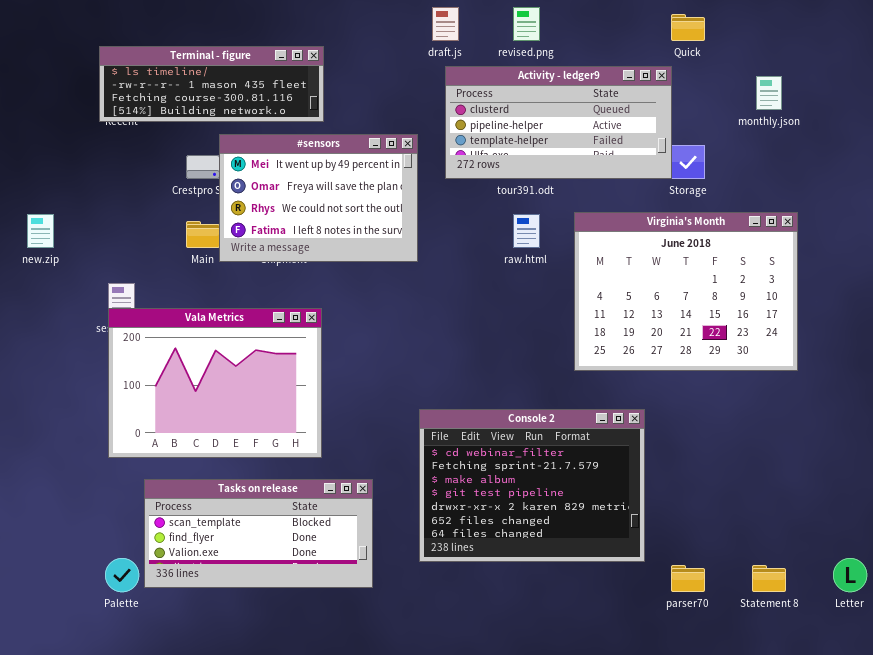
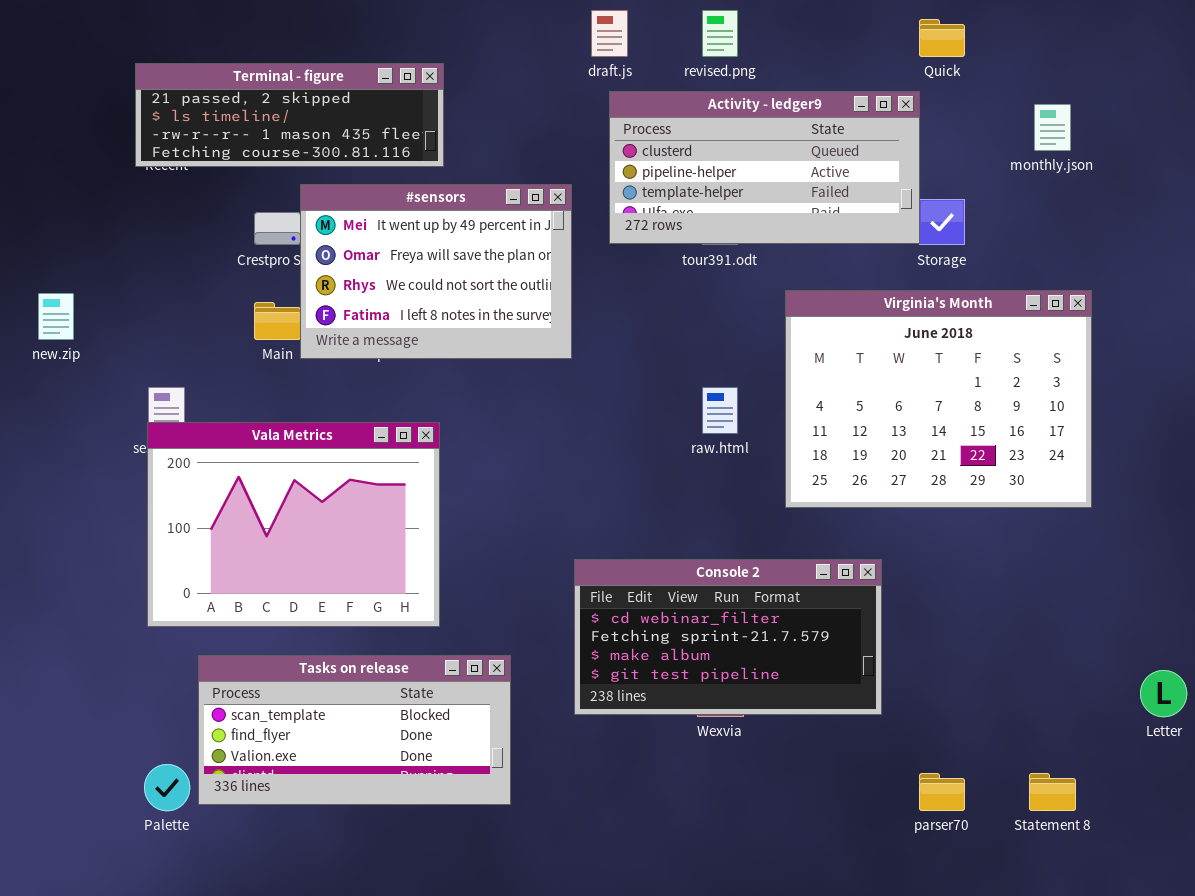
Terminal - figure: [99,46,324,122] -> [135,63,444,167], scrolled up 1 row
raw.html: [513,214,540,248] -> [702,387,738,434], moved
Console 2: [419,409,645,562] -> [574,559,882,715], resized
Letter: [833,558,867,592] -> [1140,670,1187,717], moved

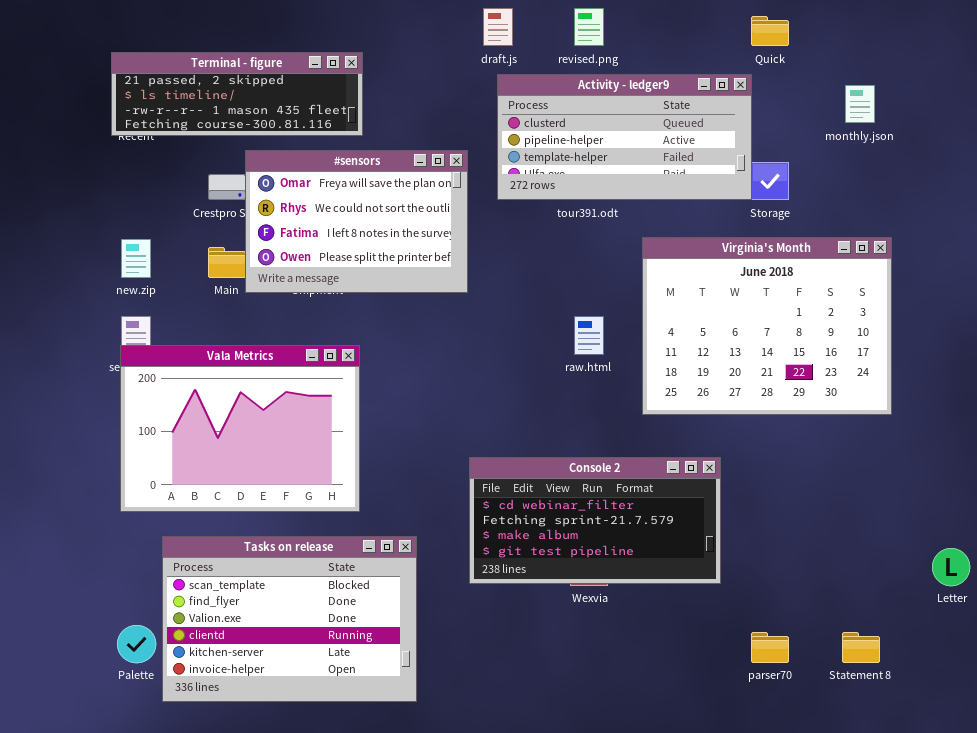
#sensors: [300,184,572,359] -> [245,150,468,293], scrolled down 1 row
new.zip: [38,293,74,340] -> [121,239,151,278], moved
Tasks on release: [198,655,511,805] -> [162,536,417,702], resized

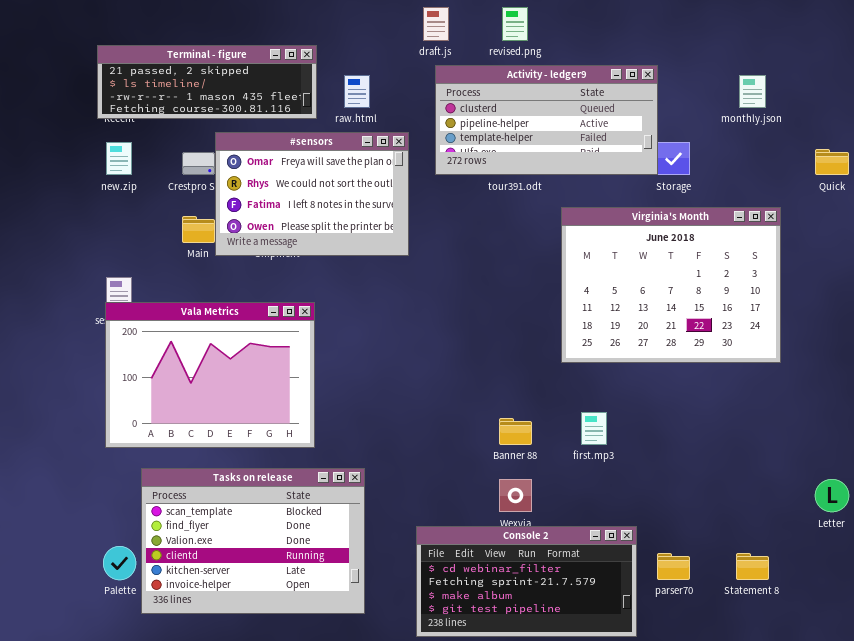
Quick: [751,16,789,46] -> [815,149,849,175], moved
new.zip: [121,239,151,278] -> [106,142,132,175], moved
raw.html: [574,316,604,355] -> [344,75,370,108], moved
Console 2: [469,457,721,584] -> [416,526,637,637], moved

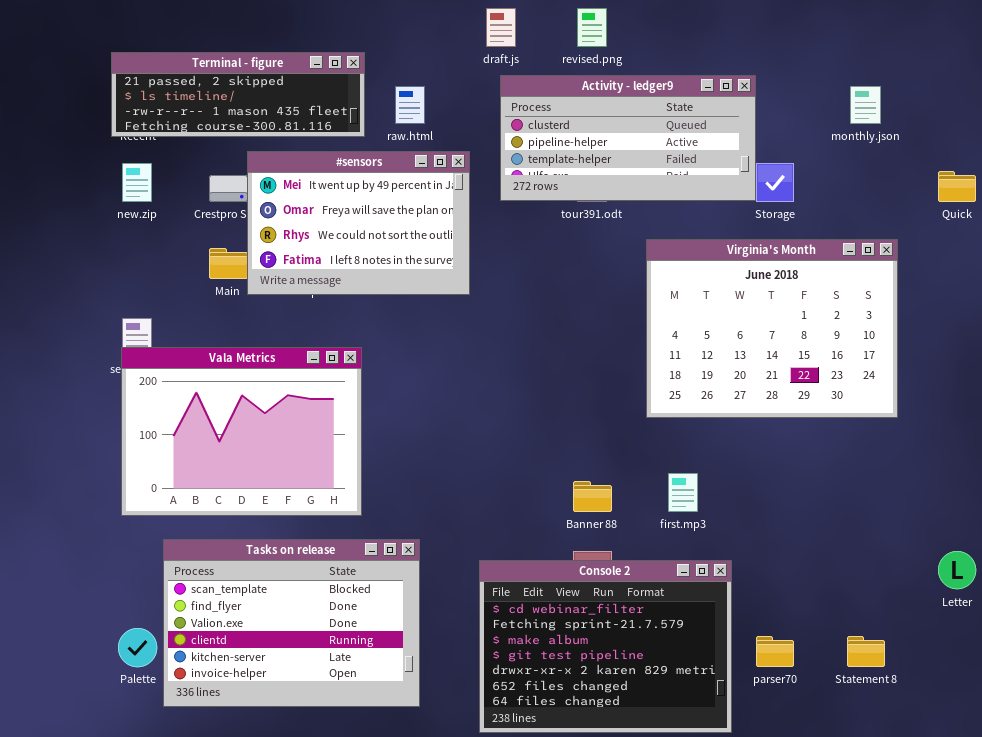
#sensors: [215,132,409,256] -> [247,151,470,295], scrolled up 1 row
Console 2: [416,526,637,637] -> [479,560,732,733], resized

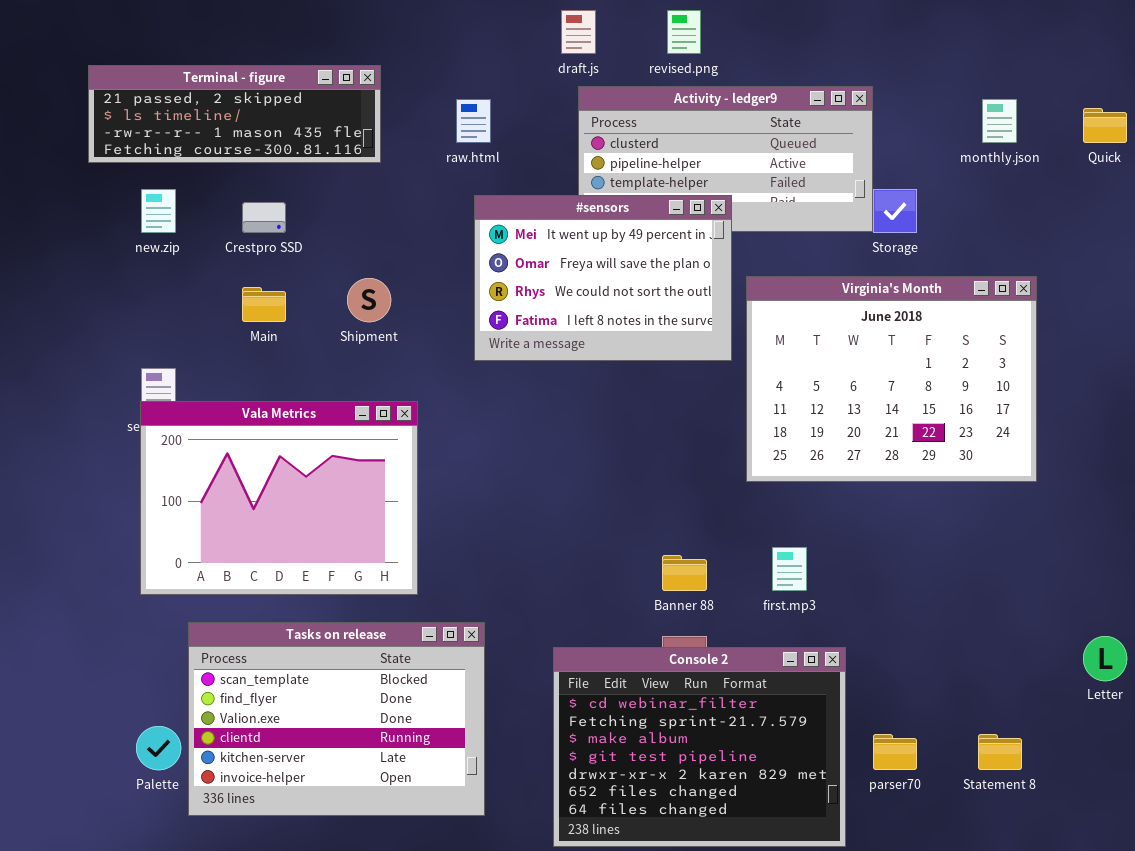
Terminal - figure: [111,52,365,137] -> [88,65,381,163], moved
#sensors: [247,151,470,295] -> [474,195,732,361], moved
Quick: [938,171,976,202] -> [1083,108,1127,143], moved

